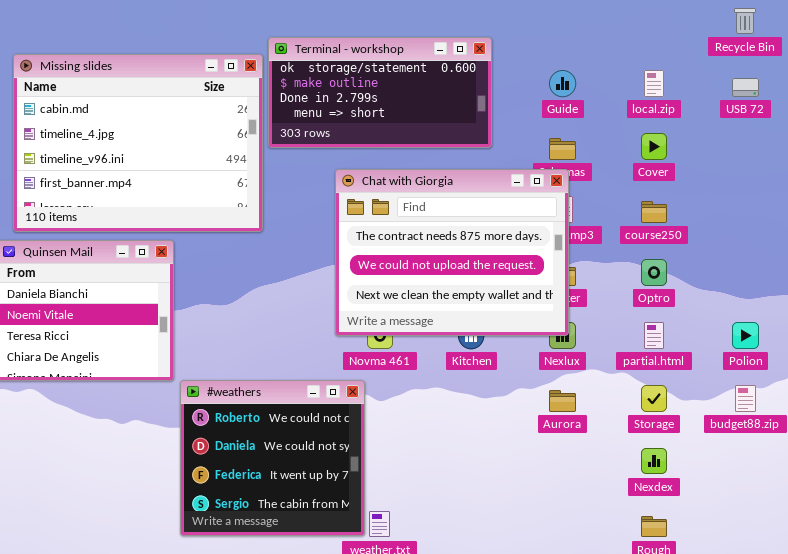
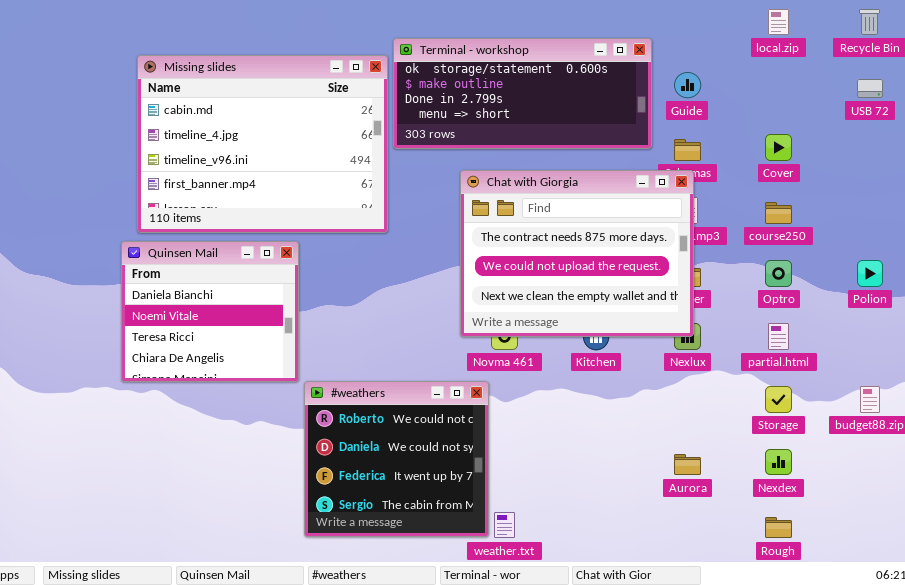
Terminal - workshop: [268,37,492,148] -> [393,38,652,149], resized
local.zip: [644,70,664,97] -> [768,9,789,35], moved
Polion: [732,322,759,349] -> [857,260,883,287], moved
Aurora: [549,390,576,412] -> [674,454,701,475], moved

